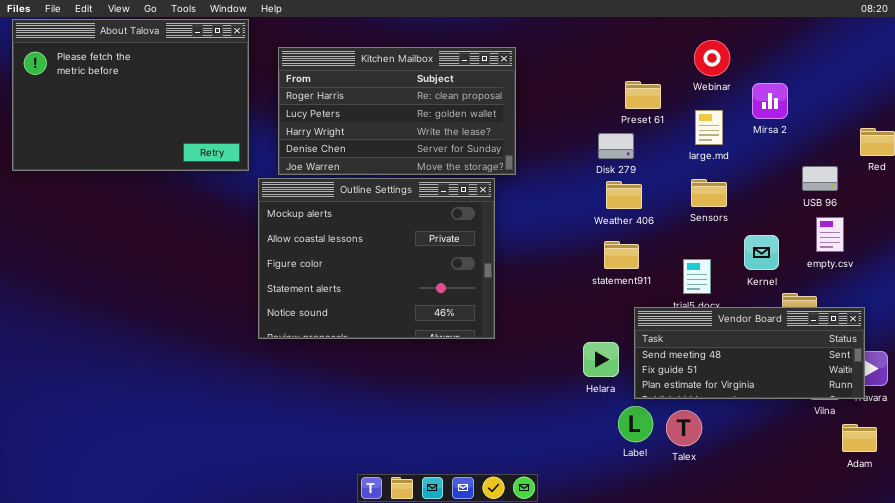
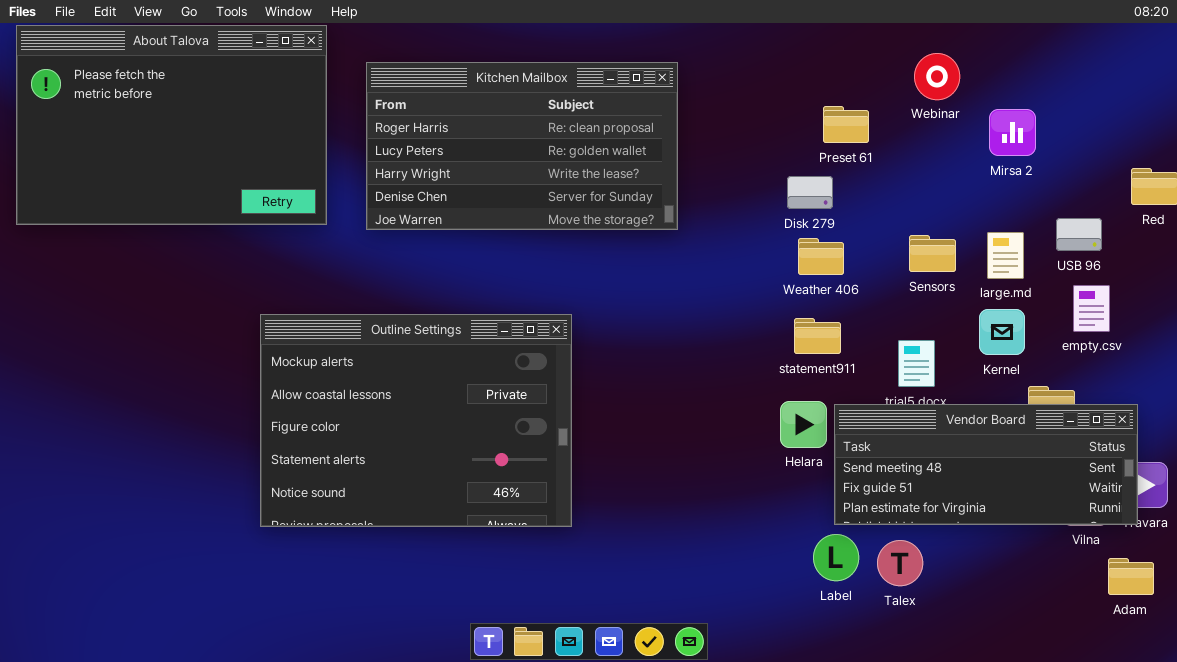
large.md: [695,110,723,145] -> [987,232,1024,279], moved
Outline Settings: [258,178,495,339] -> [260,314,572,527], moved
Helara: [583,342,619,377] -> [780,401,827,448], moved

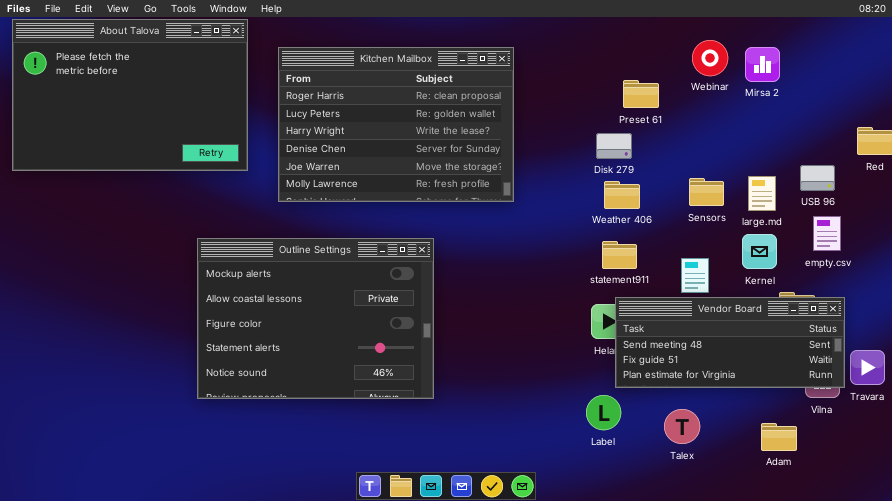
Kitchen Mailbox: [366,62,678,230] -> [278,47,514,202], resized
Mirsa 2: [989,109,1036,156] -> [745,47,780,82], moved
Vendor Board: [834,404,1138,525] -> [615,297,845,388], moved
Label: [813,534,859,581] -> [586,395,621,430], moved
Adam: [1108,558,1154,595] -> [761,423,797,451], moved

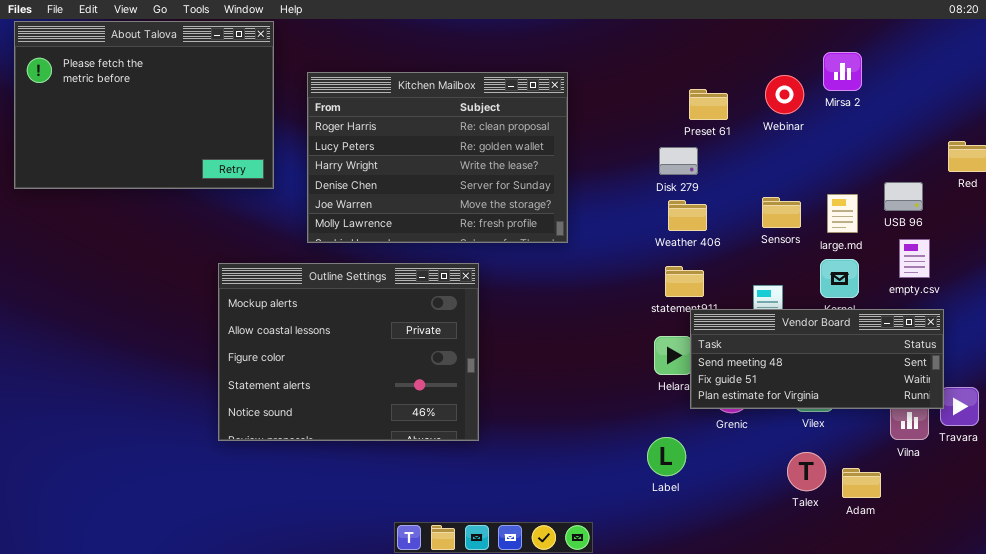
Webinar: [692,40,728,76] -> [765,75,804,114], moved
Kitchen Mailbox: [278,47,514,202] -> [307,72,568,243], moved
Vendor Board: [615,297,845,388] -> [690,309,944,409], moved
Talex: [664,409,700,444] -> [787,452,826,491], moved

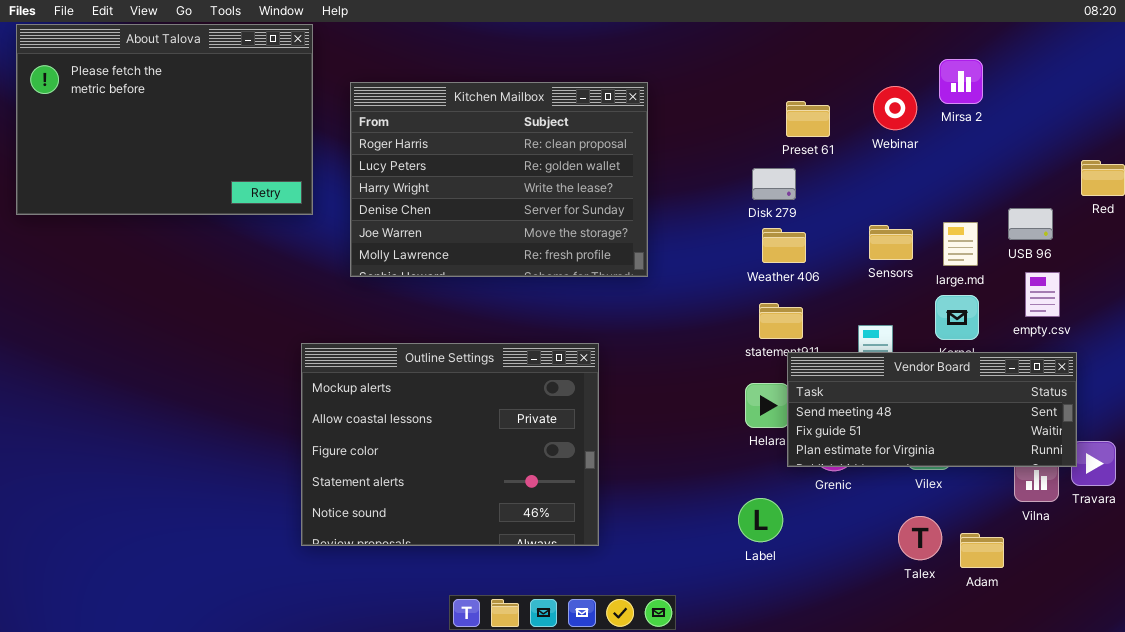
Outline Settings: [218,263,479,441] -> [301,343,599,546], moved

